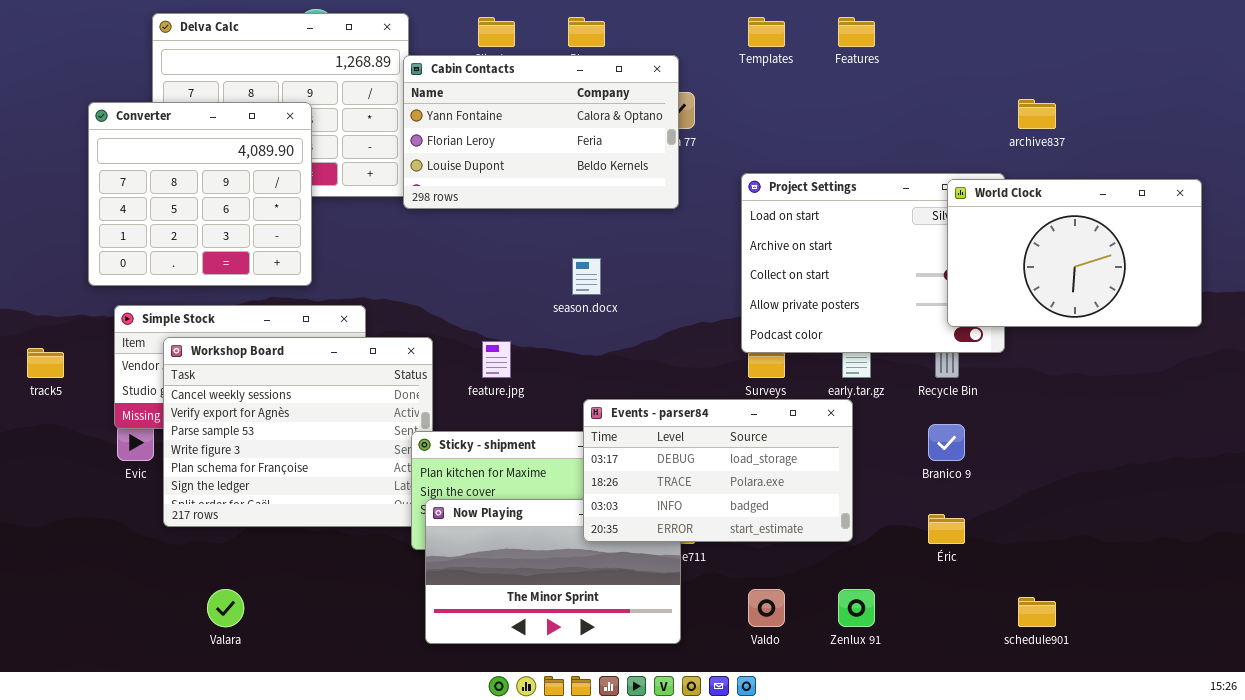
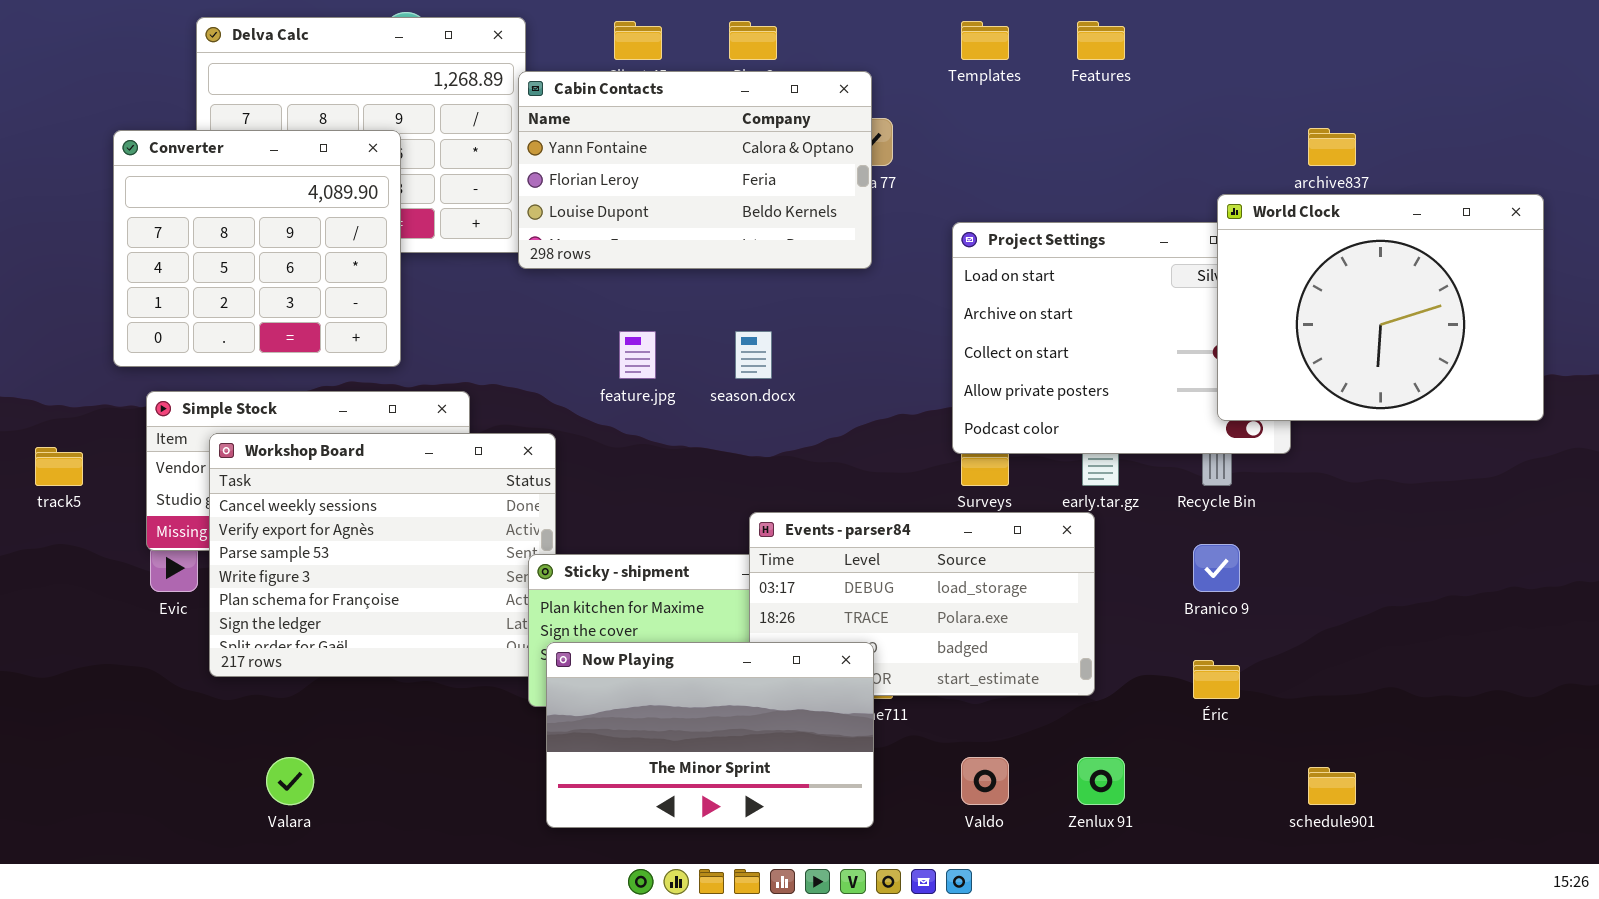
World Clock: [947,179,1202,327] -> [1217,194,1544,421], resized
feature.jpg: [482,341,511,378] -> [619,331,656,379], moved
Now Playing: [425,499,681,644] -> [546,642,874,828], raised

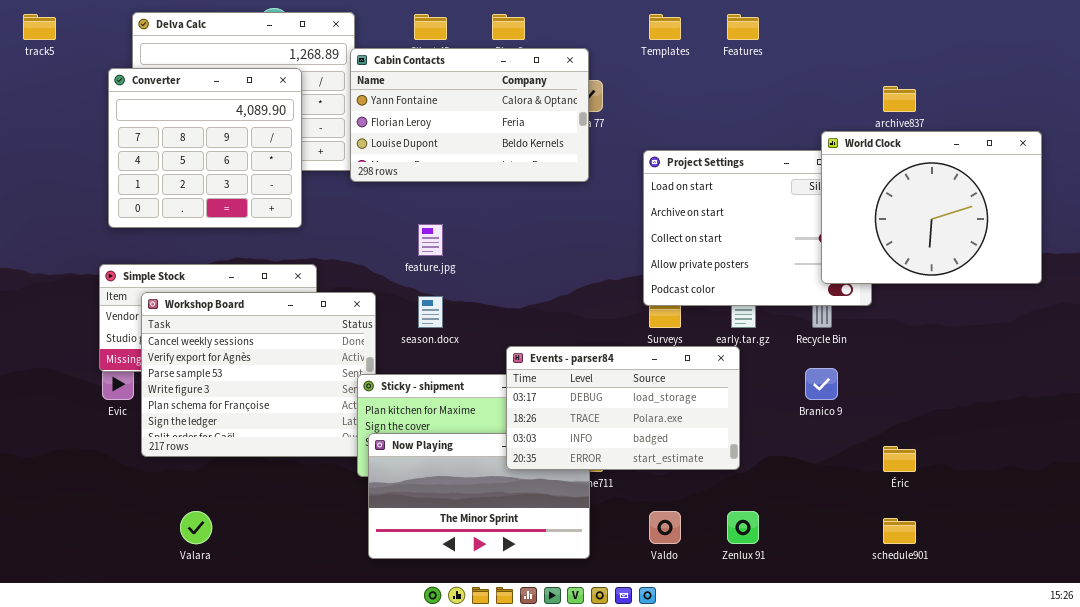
Converter: [113,130,401,367] -> [108,68,302,228], moved
season.docx: [735,331,772,379] -> [418,296,443,328], moved
track5: [35,447,83,486] -> [23,14,56,40], moved
Events - parser84: [749,512,1095,696] -> [506,346,740,470], raised
Éric: [1193,660,1240,699] -> [883,446,916,472], moved

